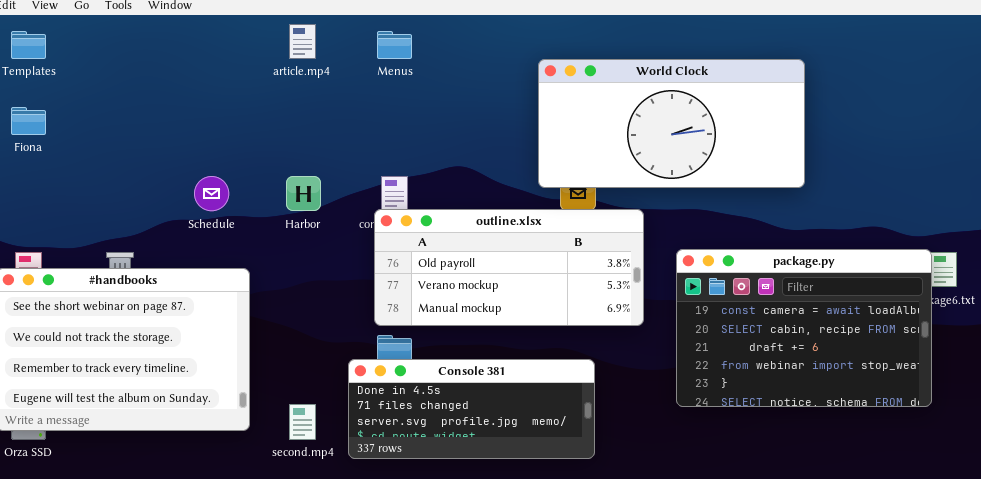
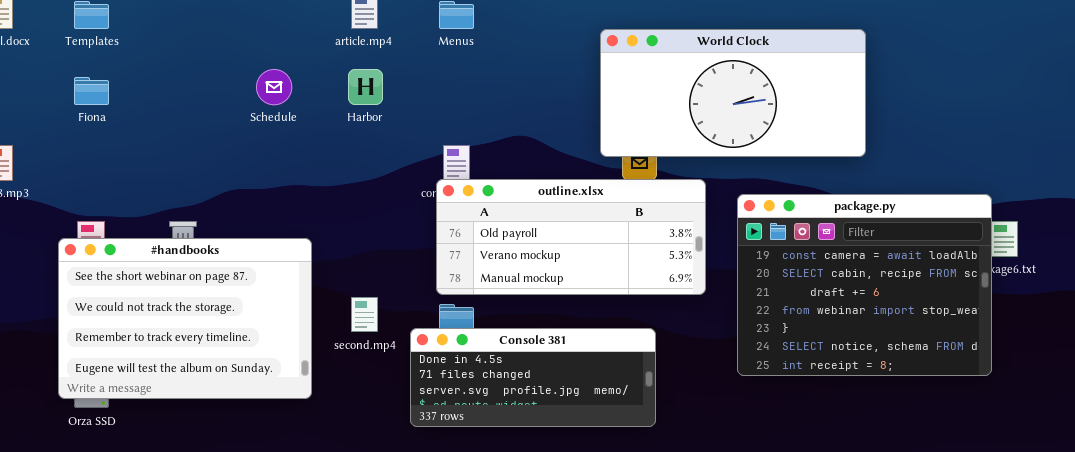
Schedule: [194,176,229,211] -> [256,69,292,105], moved
Harbor: [286,176,321,211] -> [348,69,383,105], moved
package.py: [676,249,932,407] -> [737,194,992,376], resized
second.mp4: [289,404,316,440] -> [351,297,378,332], moved

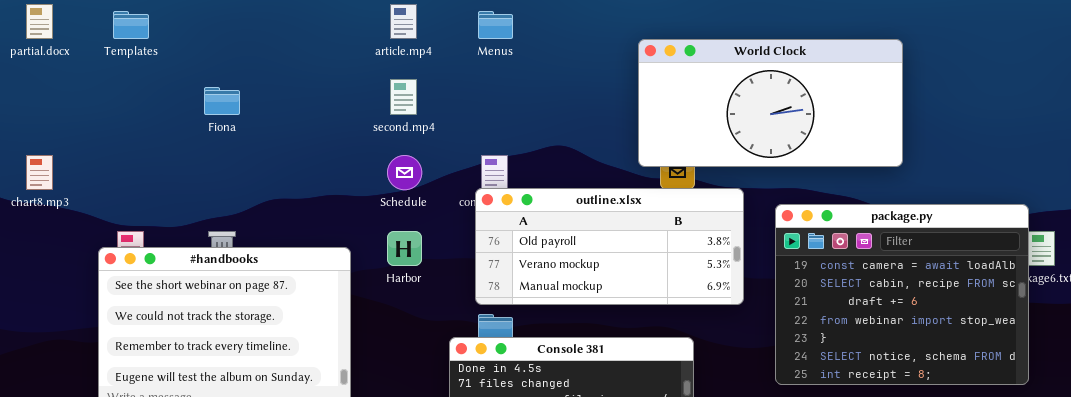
Schedule: [256,69,292,105] -> [387,155,422,190], moved
Harbor: [348,69,383,105] -> [387,231,422,266], moved
Fiona: [74,77,109,105] -> [204,87,240,115], moved
second.mp4: [351,297,378,332] -> [390,79,417,115], moved

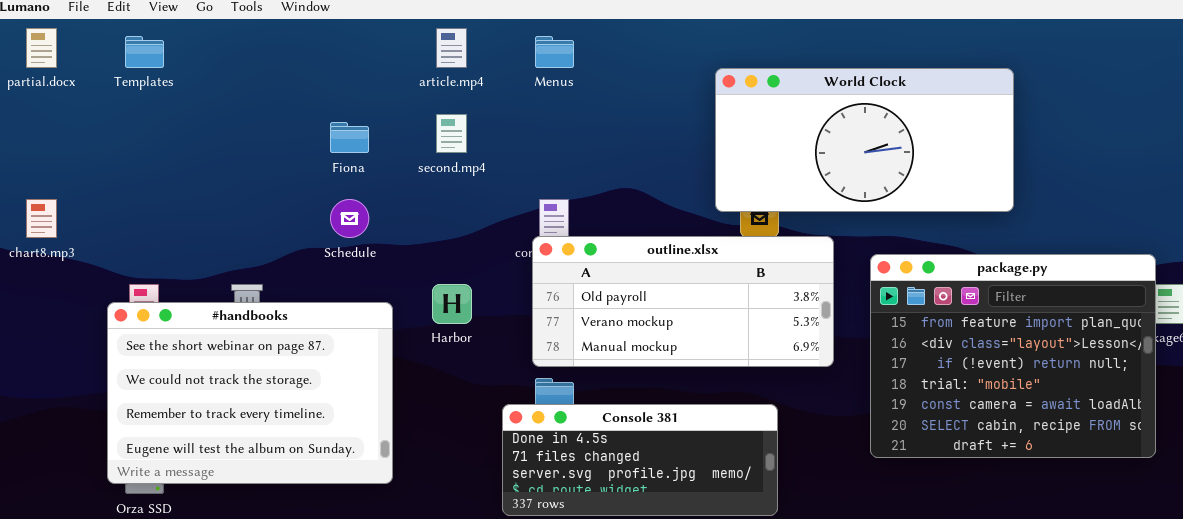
Fiona: [204,87,240,115] -> [330,122,369,153], moved
Schedule: [387,155,422,190] -> [330,199,369,238], moved
package.py: [775,204,1029,385] -> [870,254,1156,458], scrolled up 4 rows

